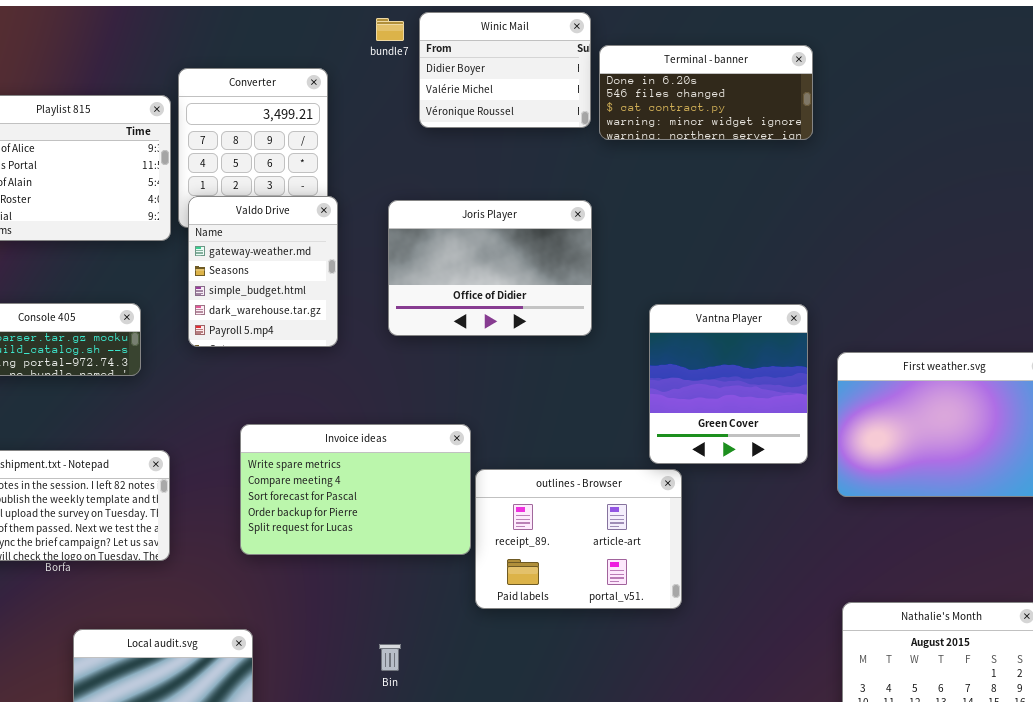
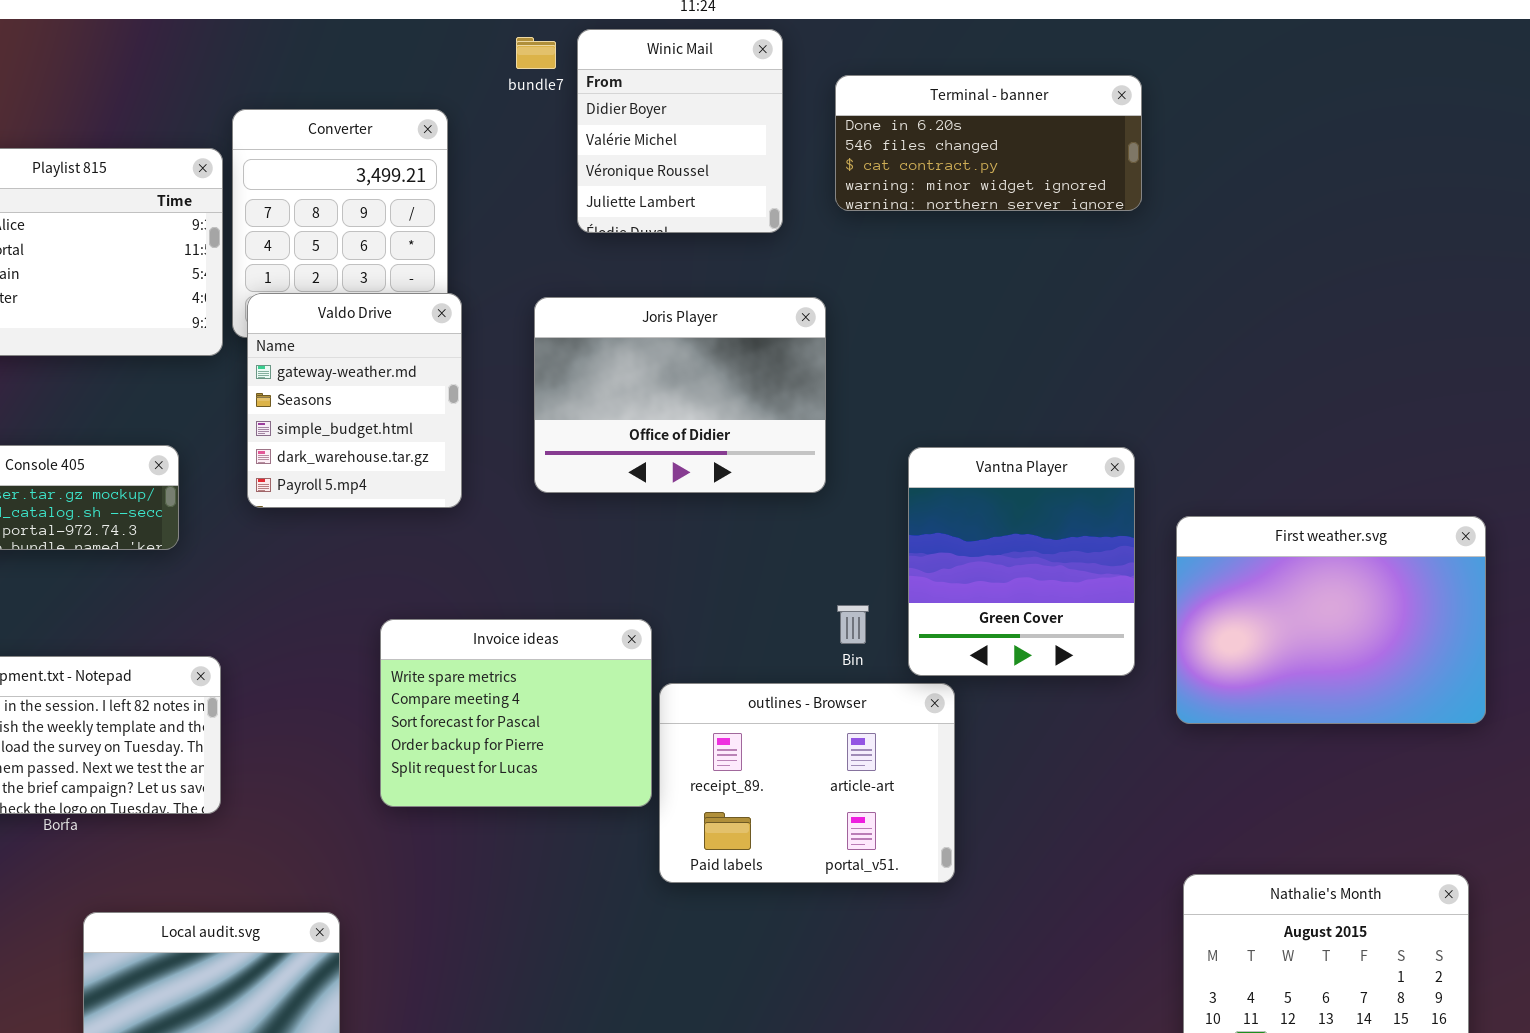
Winic Mail: [419,12,591,128] -> [577,29,783,233], resized
Invoice ideas: [240,424,471,555] -> [380,619,652,807], resized
Bin: [379,644,401,671] -> [837,605,869,644], moved

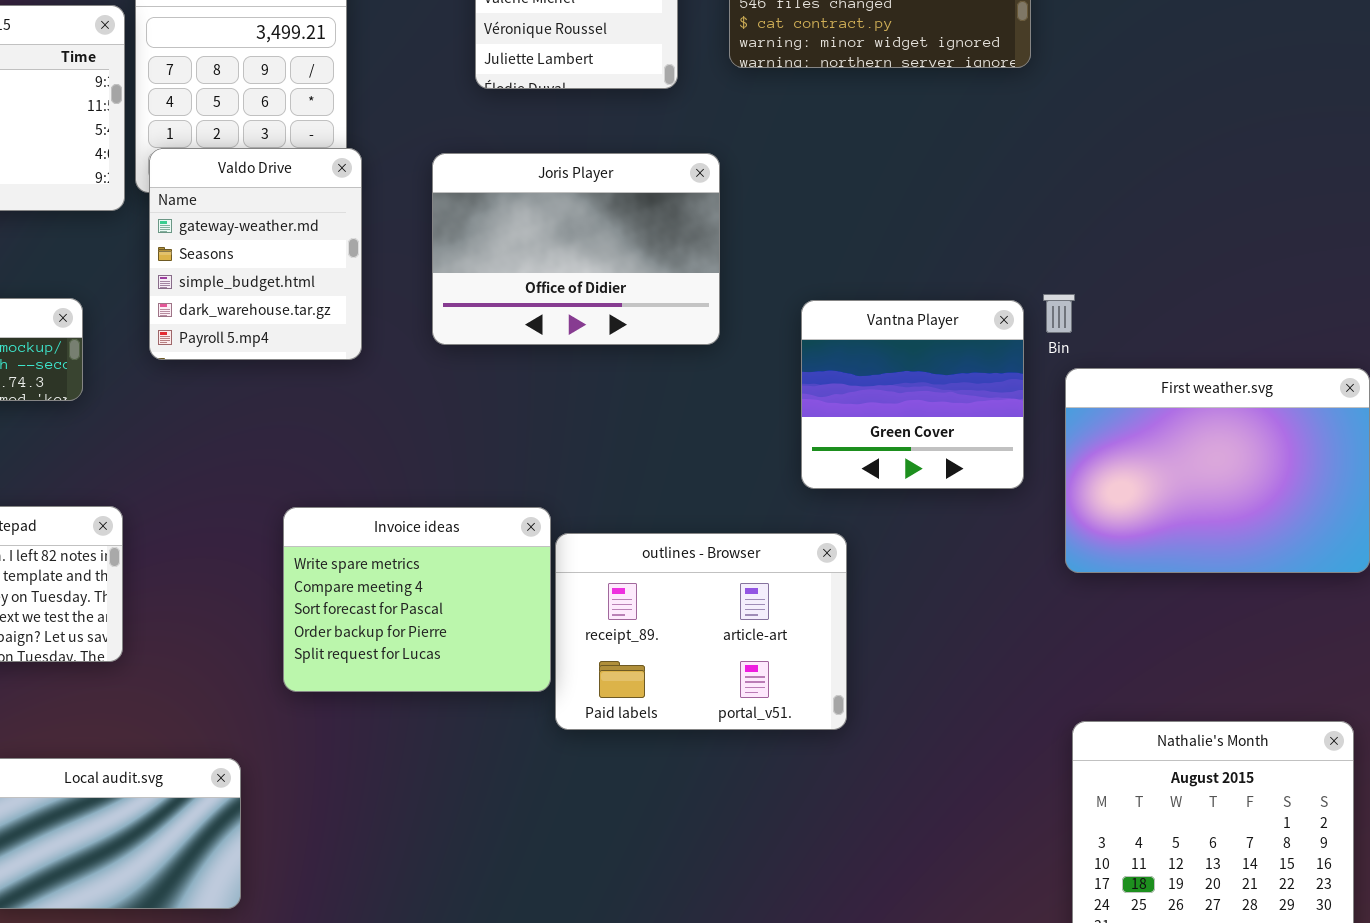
Vantna Player: [908,447,1135,676] -> [801,300,1024,489], resized
Bin: [837,605,869,644] -> [1043,294,1075,333], moved
Invoice ideas: [380,619,652,807] -> [283,507,551,692], moved

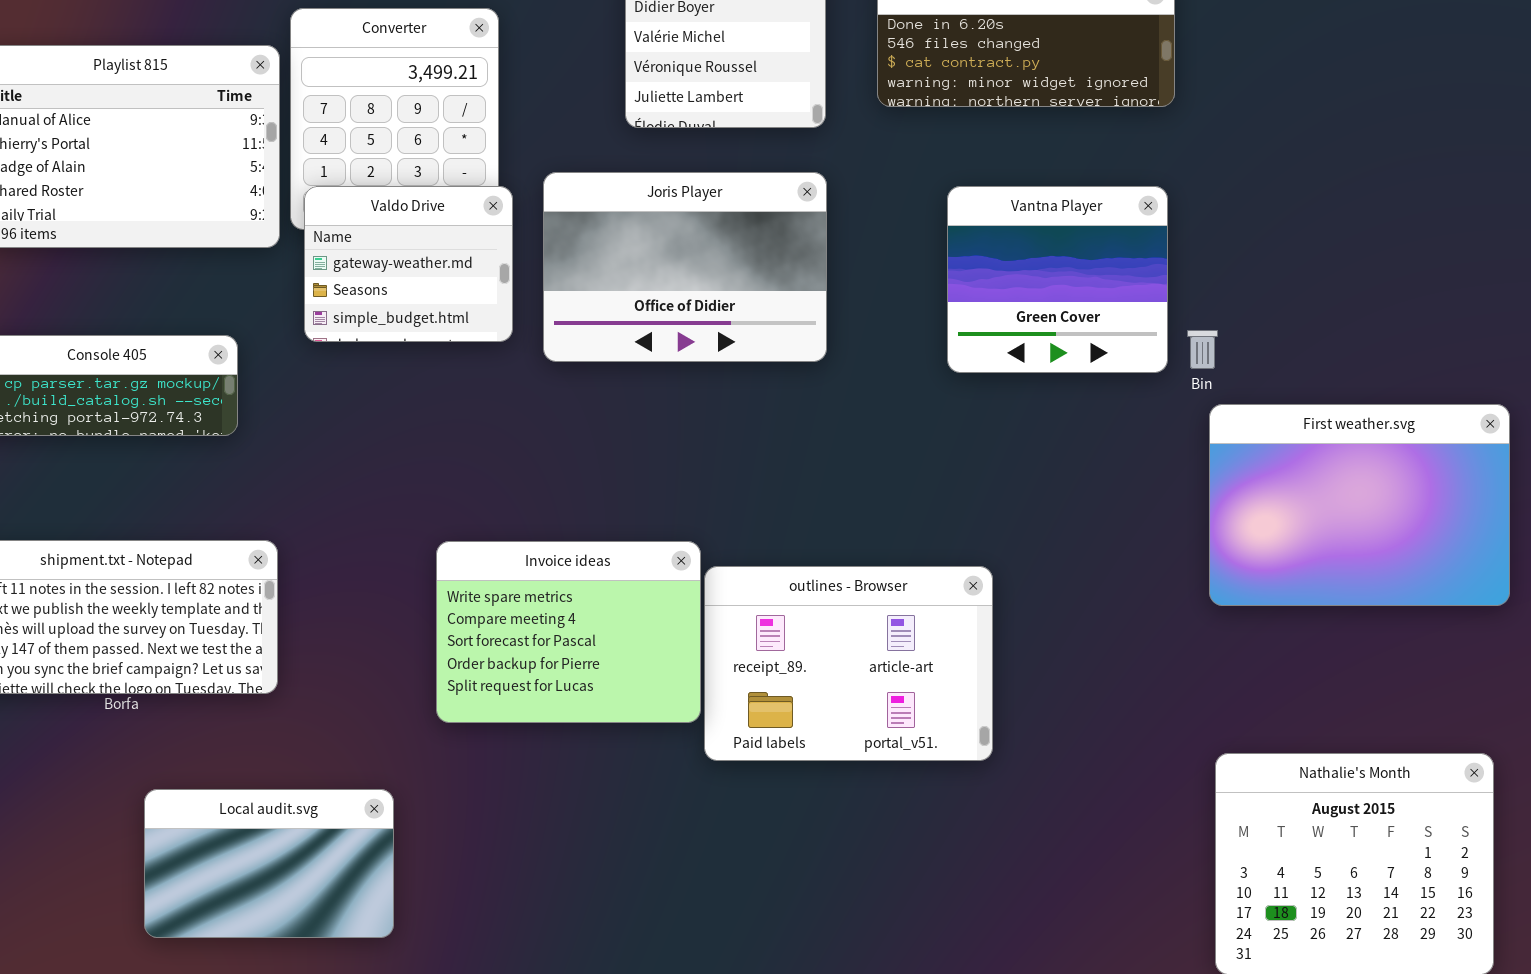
Valdo Drive: [149,148,362,360] -> [304,186,513,342], resized
Joris Player: [432,153,720,345] -> [543,172,827,362], moved
Vantna Player: [801,300,1024,489] -> [947,186,1168,373], moved

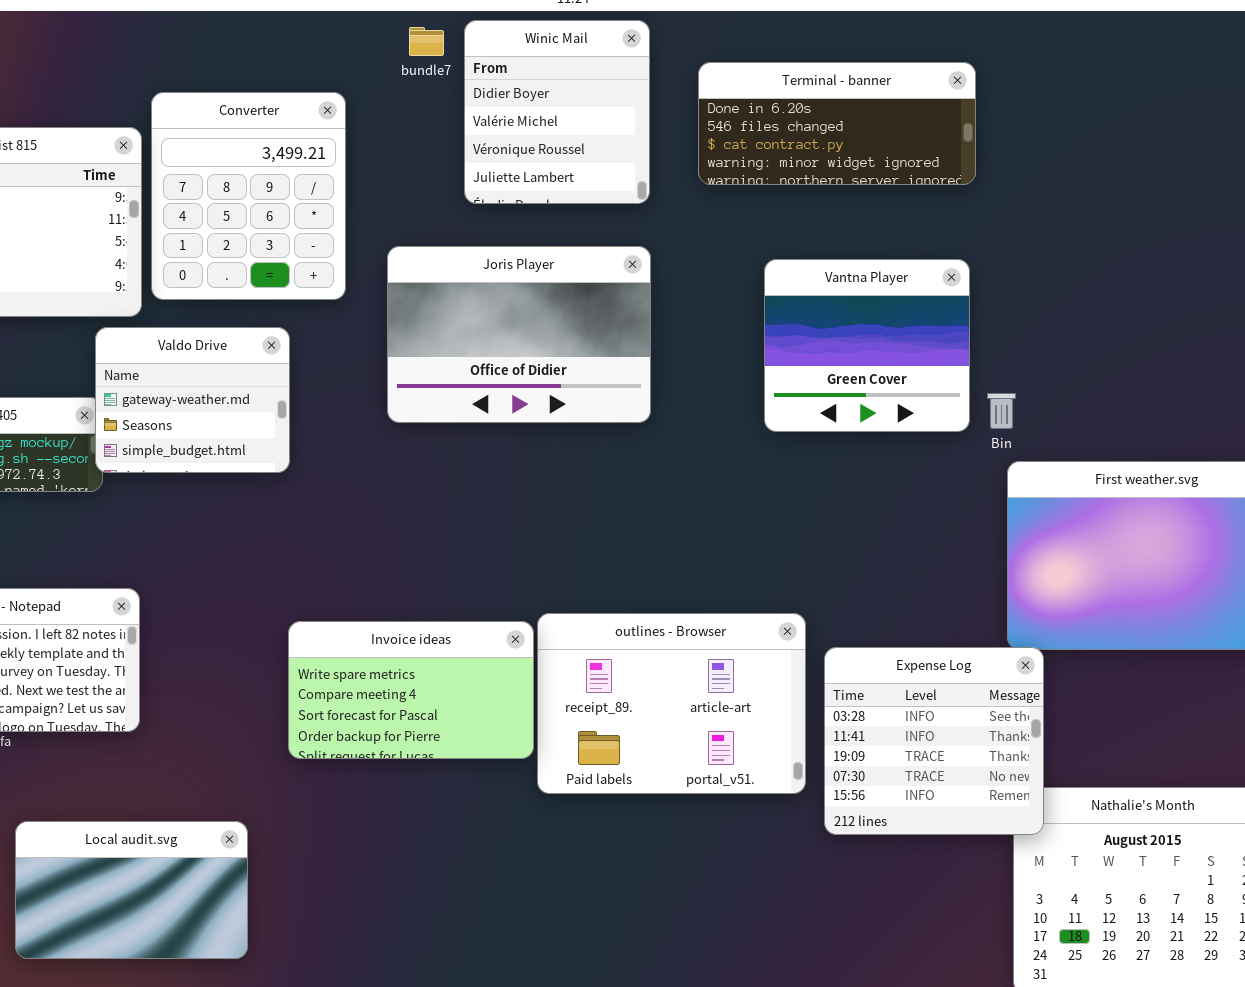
Valdo Drive: [304,186,513,342] -> [95,327,290,473], moved
Invoice ideas: [436,541,701,723] -> [288,621,534,759], resized
Expense Log: none -> [824,647,1044,835], opened

